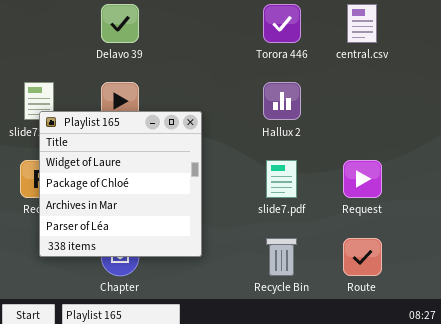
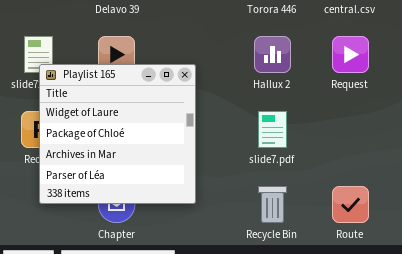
Request: [343,160,382,198] -> [332,36,369,73], moved

